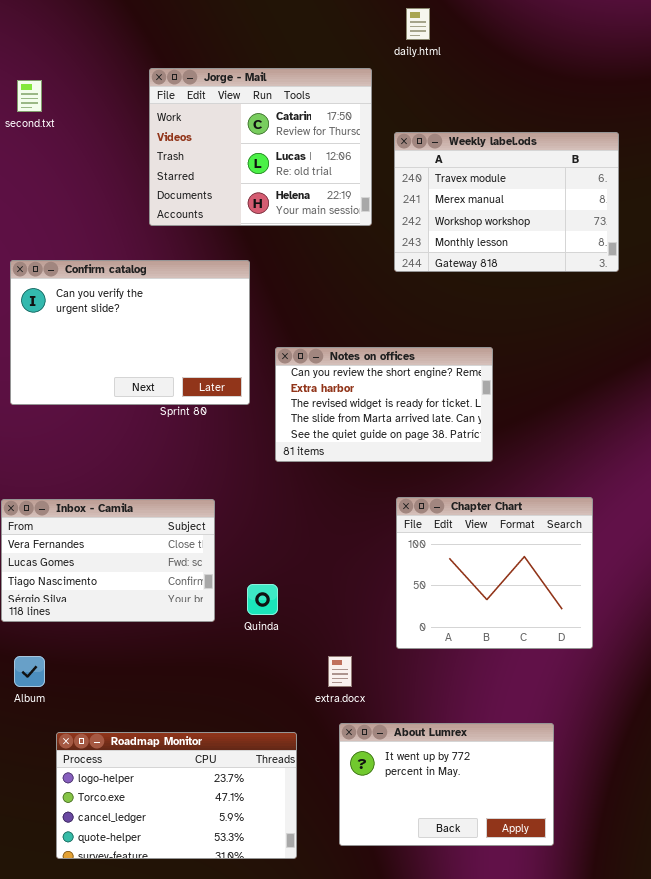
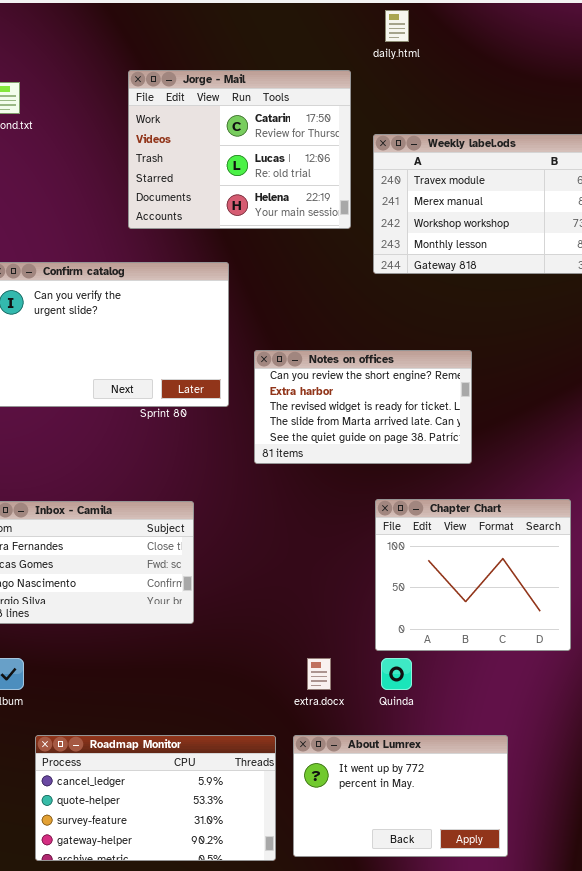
Quinda: [247,584,278,615] -> [381,658,412,690], moved
About Lumrex: [339,723,554,846] -> [293,735,508,857], moved
Roadmap Monitor: [56,732,297,859] -> [35,735,276,861], scrolled down 2 rows

